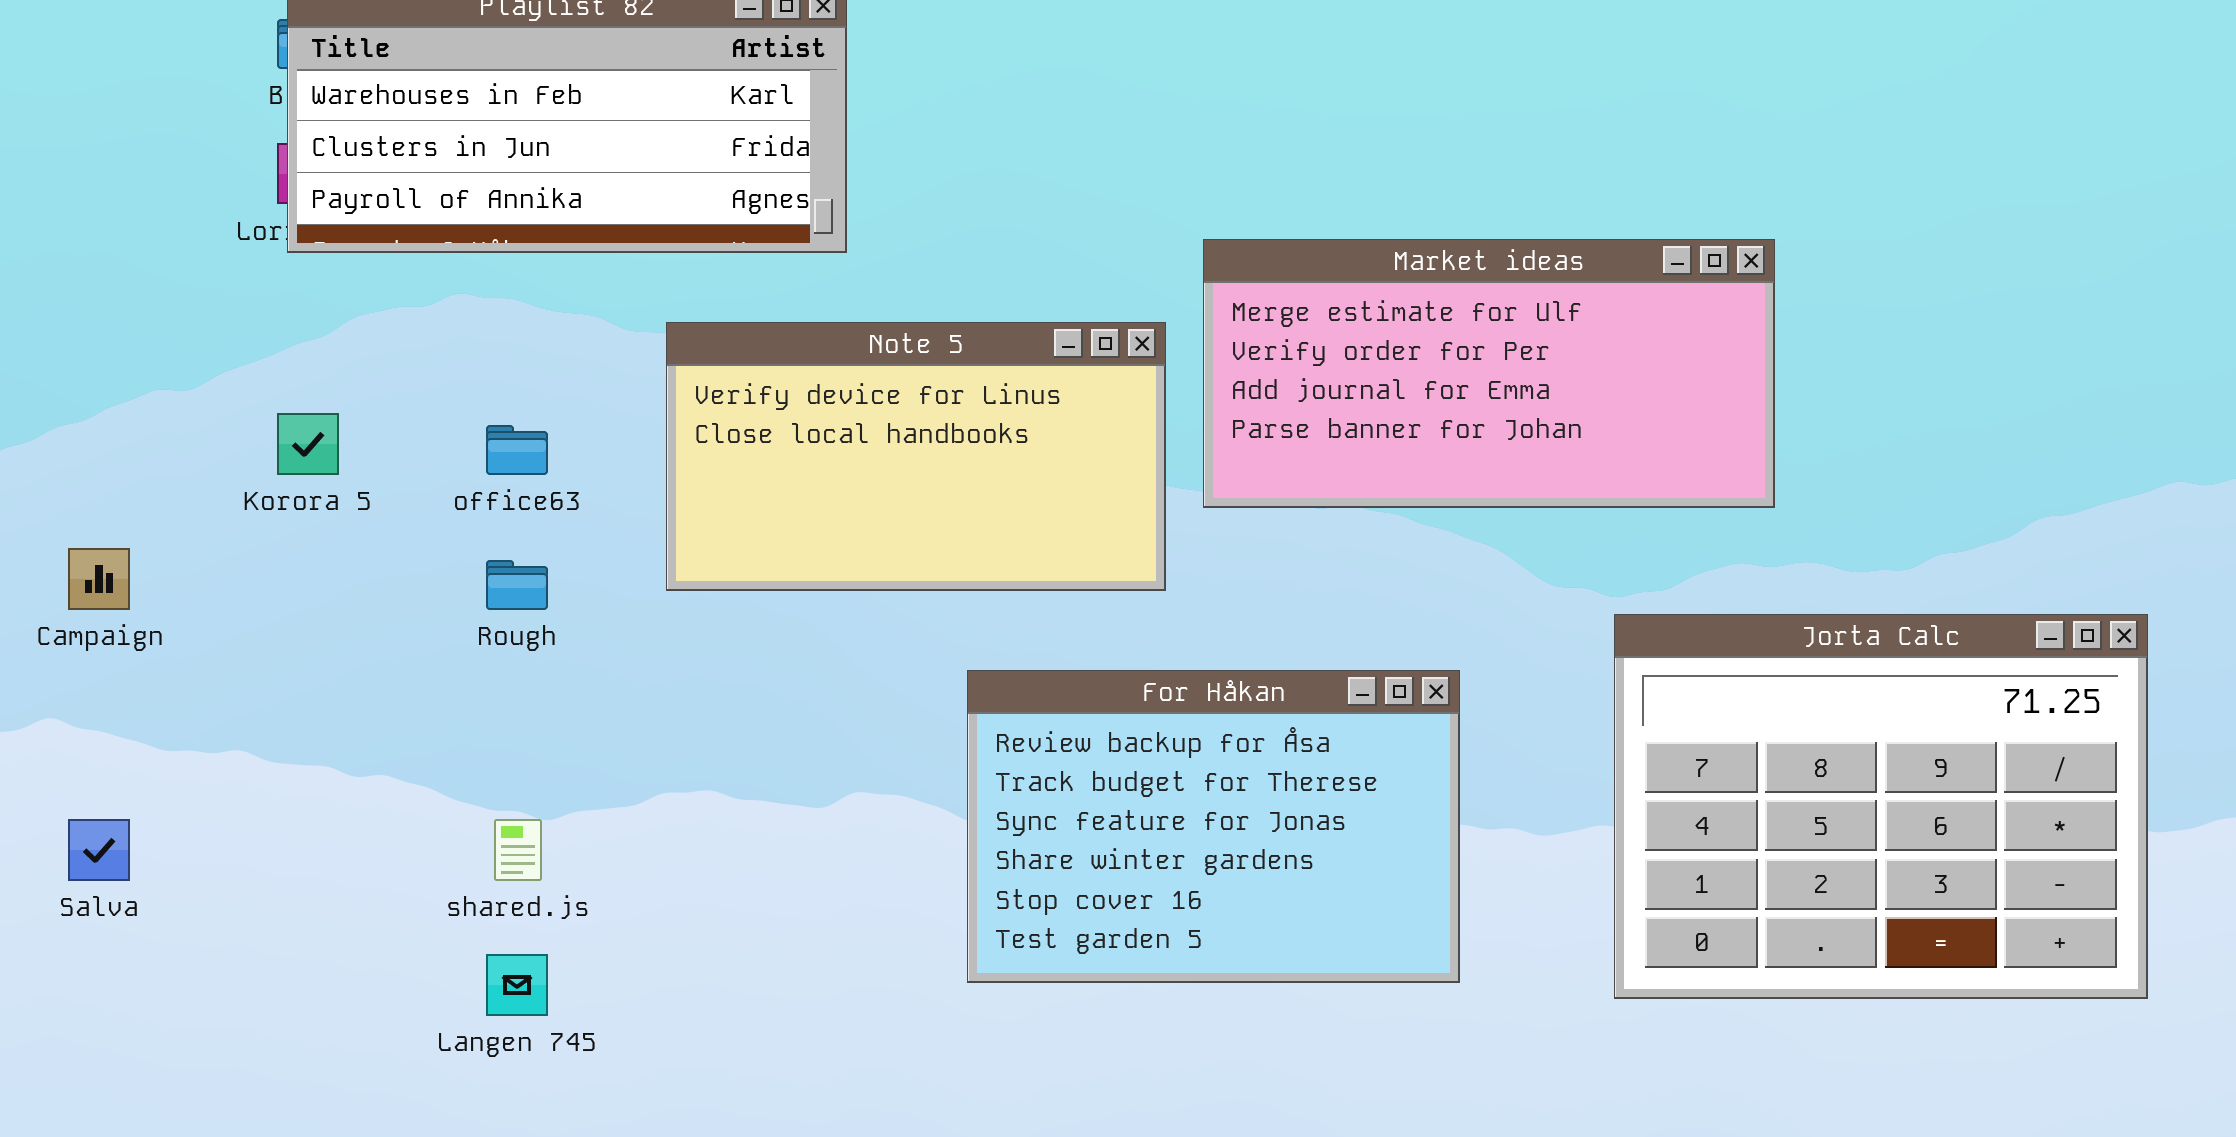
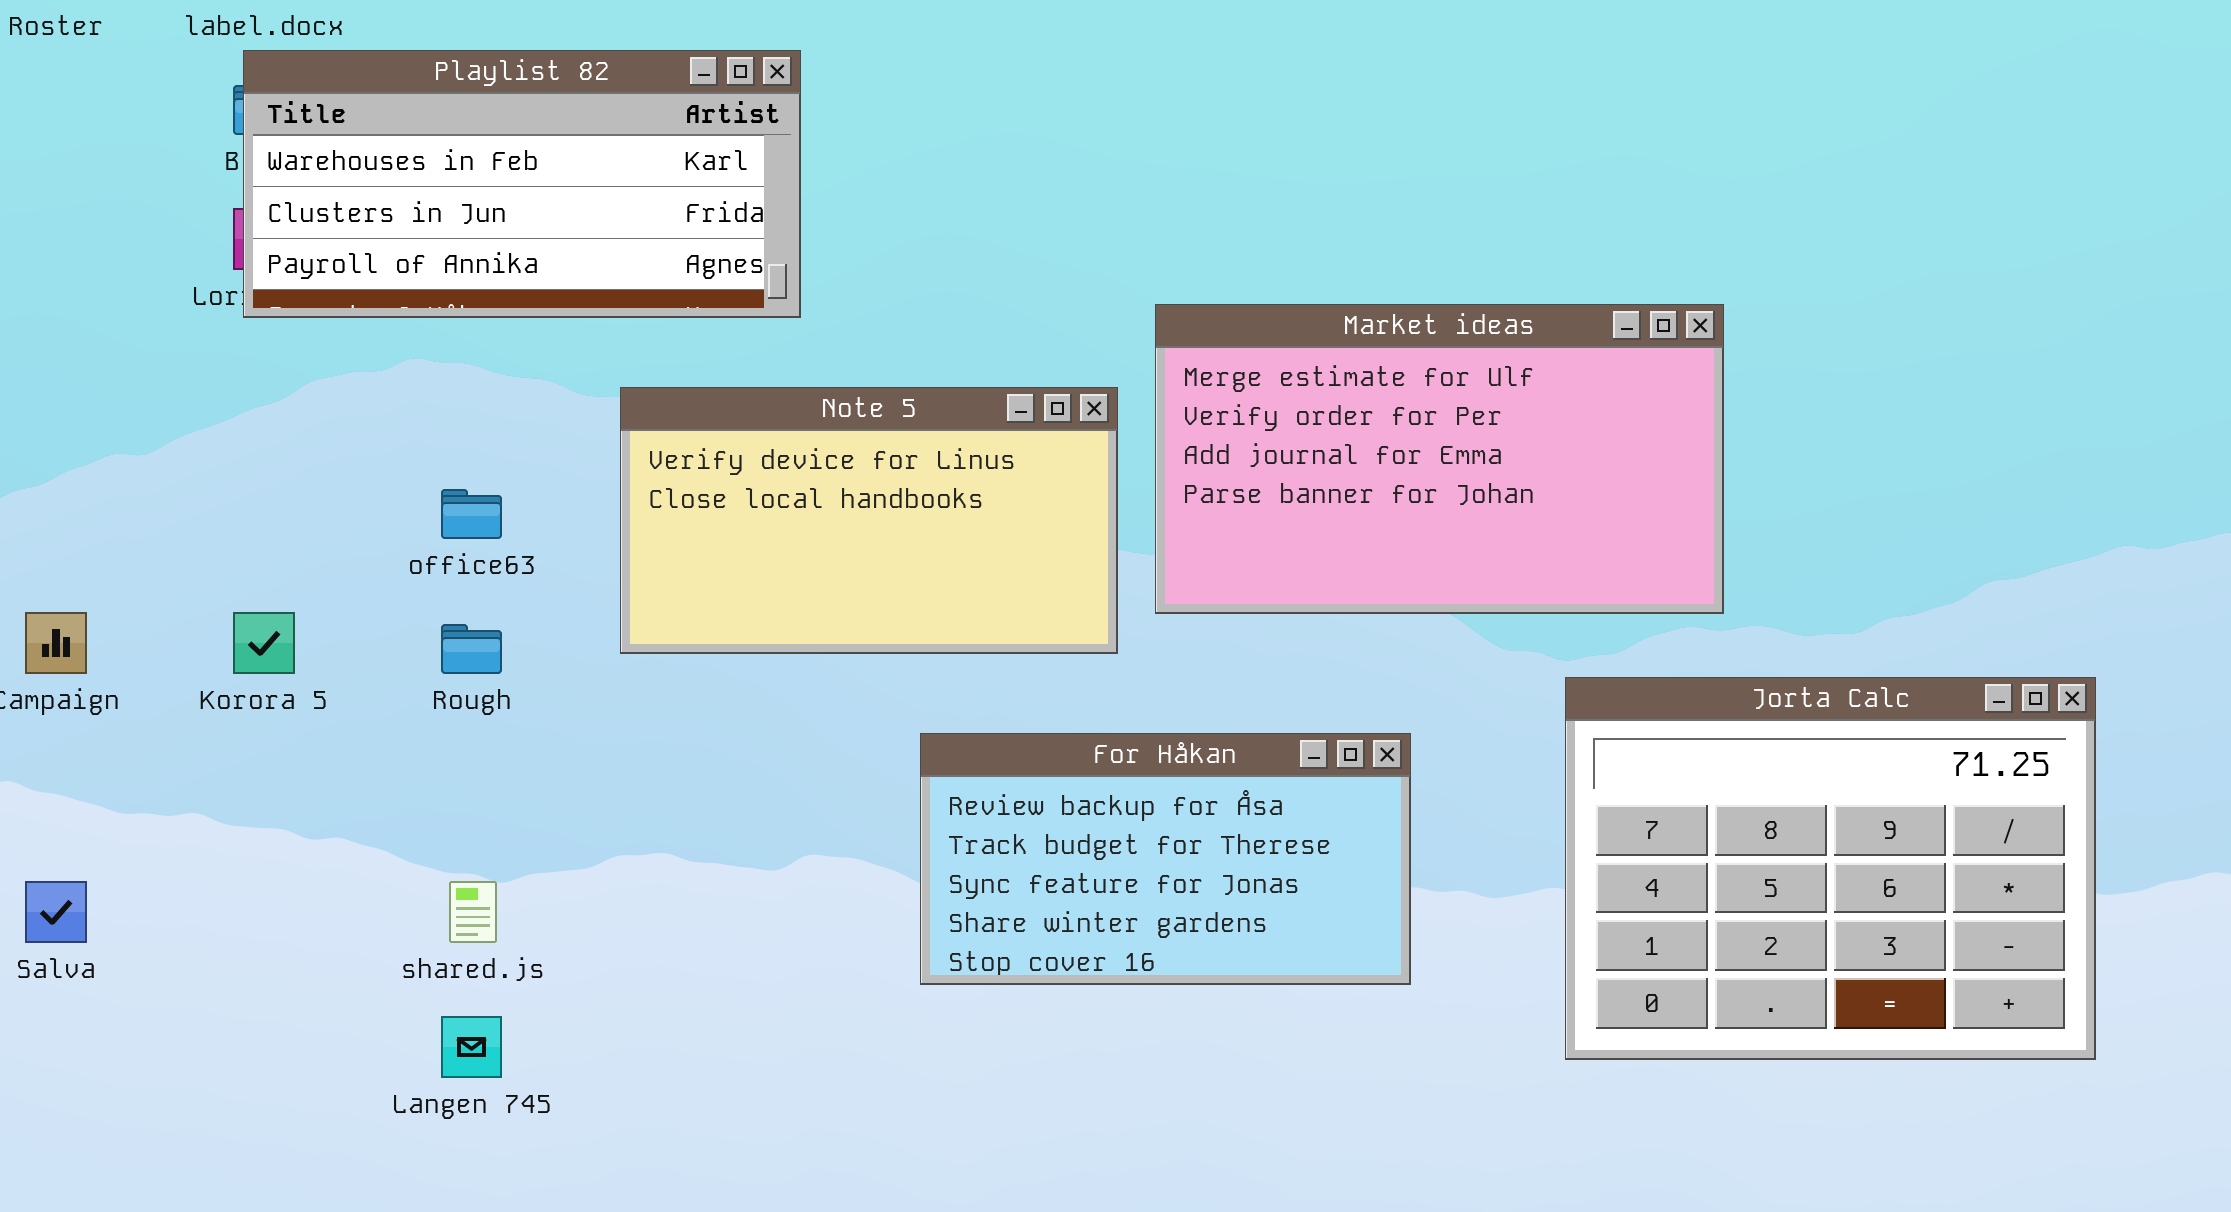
Market ideas: [1203,239,1775,508] -> [1155,304,1724,614], resized
Korora 5: [277,413,339,475] -> [233,612,295,674], moved
For Håkan: [967,670,1460,983] -> [920,733,1411,985], resized

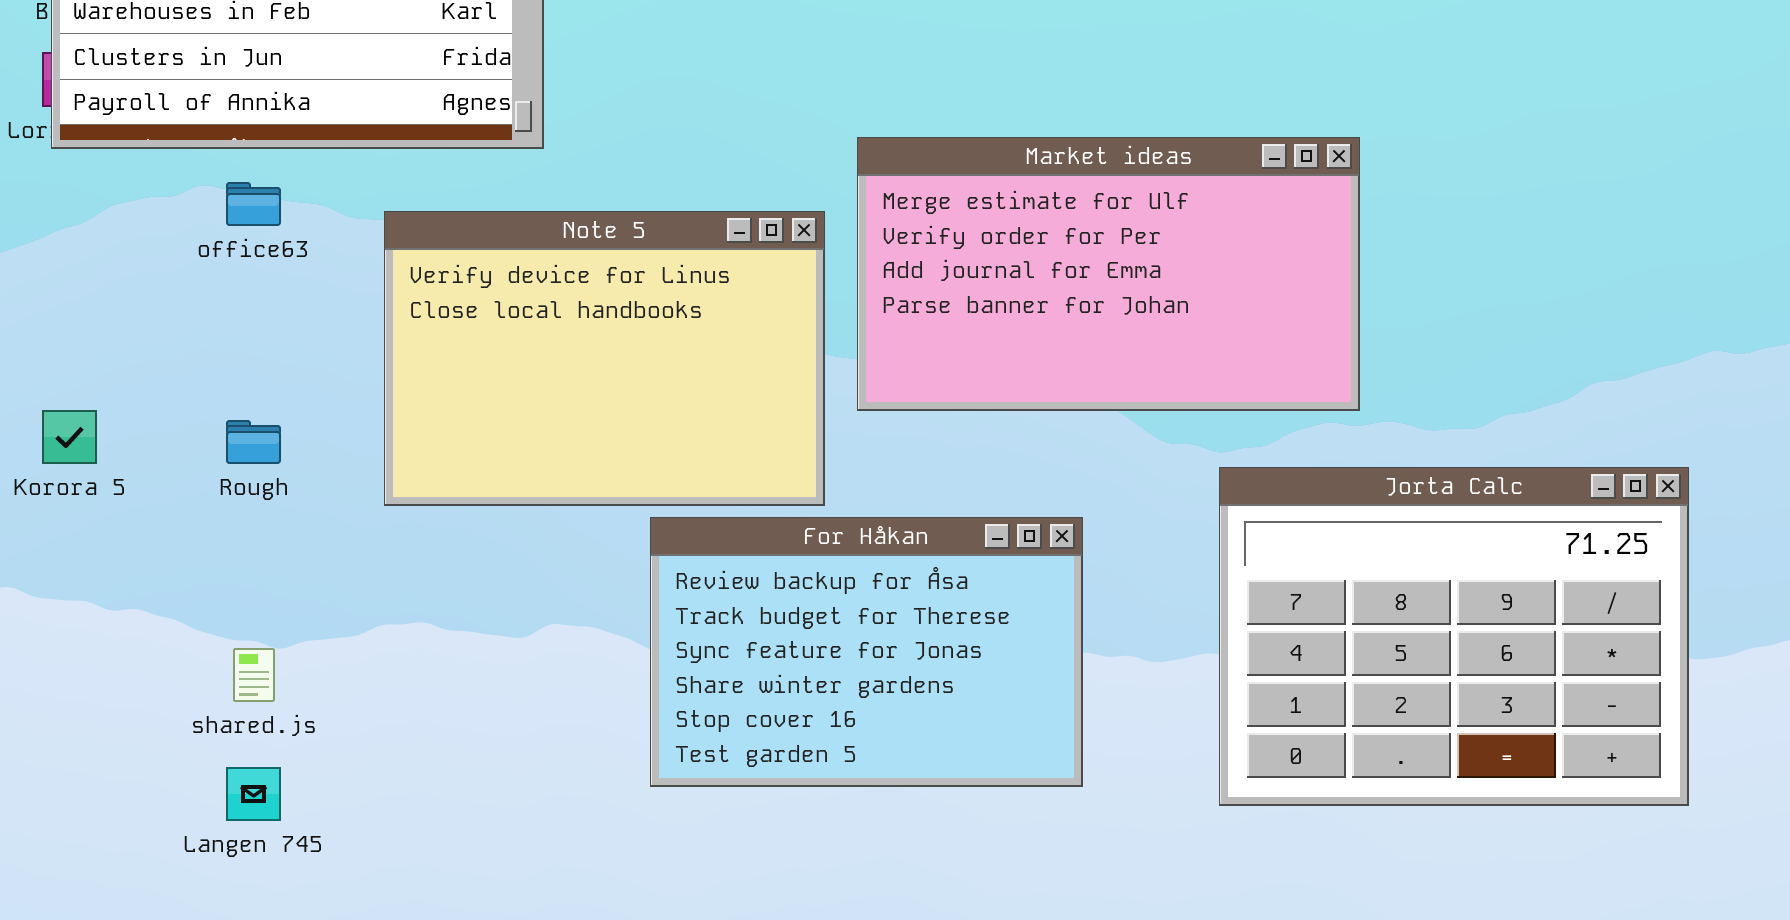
Note 5: [620,387,1118,654] -> [384,211,825,506], resized
office63: [441,489,502,539] -> [226,182,281,226], moved
For Håkan: [920,733,1411,985] -> [650,517,1083,787], resized

